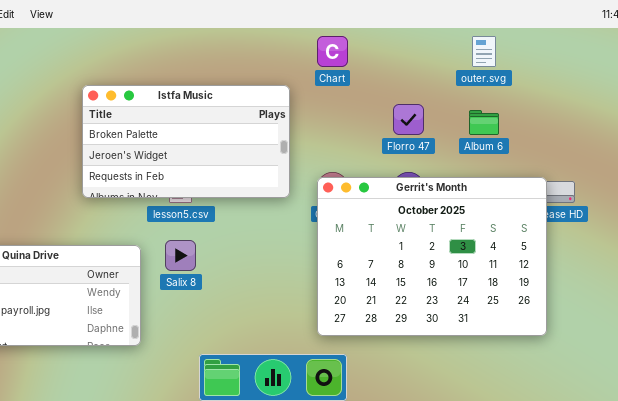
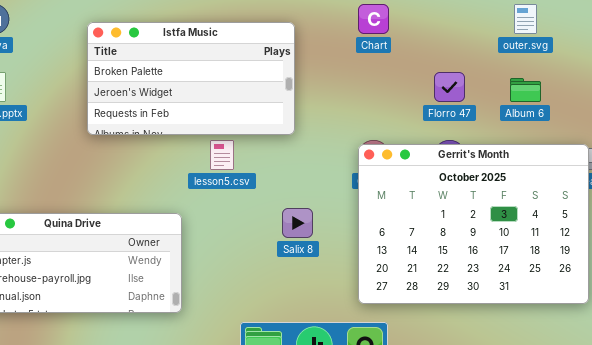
Istfa Music: [82,85,290,198] -> [87,22,295,135], moved
Salix 8: [165,240,196,271] -> [282,208,313,238], moved

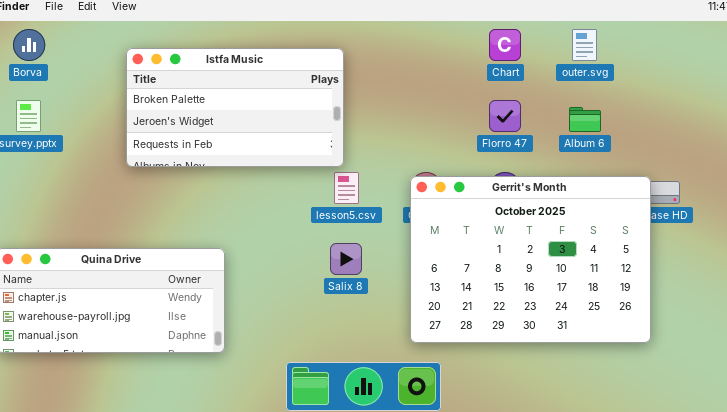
Chart: [358,4,389,34] -> [489,29,521,61], moved
lesson5.csv: [210,140,234,170] -> [334,172,359,204], moved

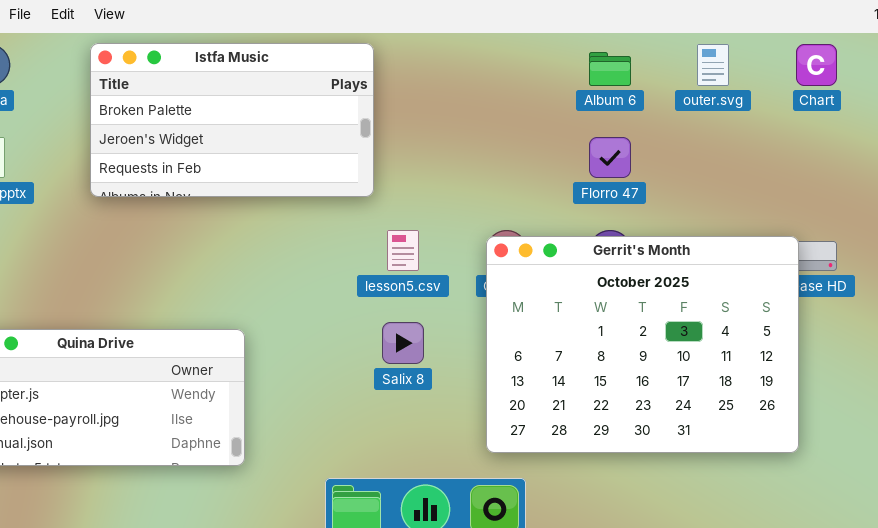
Chart: [489,29,521,61] -> [796,44,837,86], moved
Istfa Music: [126,48,344,167] -> [90,43,374,197], moved
Album 6: [569,107,601,132] -> [589,52,631,86], moved

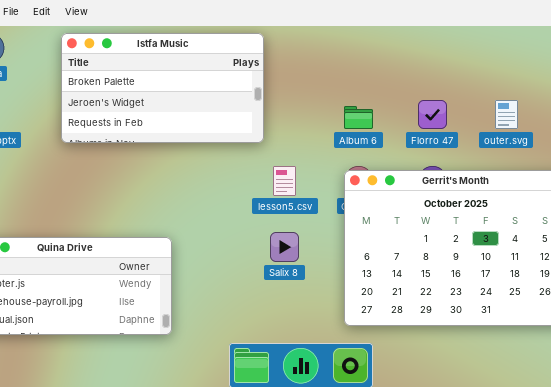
outer.svg: [697,44,729,86] -> [495,100,518,129], moved
Album 6: [589,52,631,86] -> [344,106,373,129], moved

